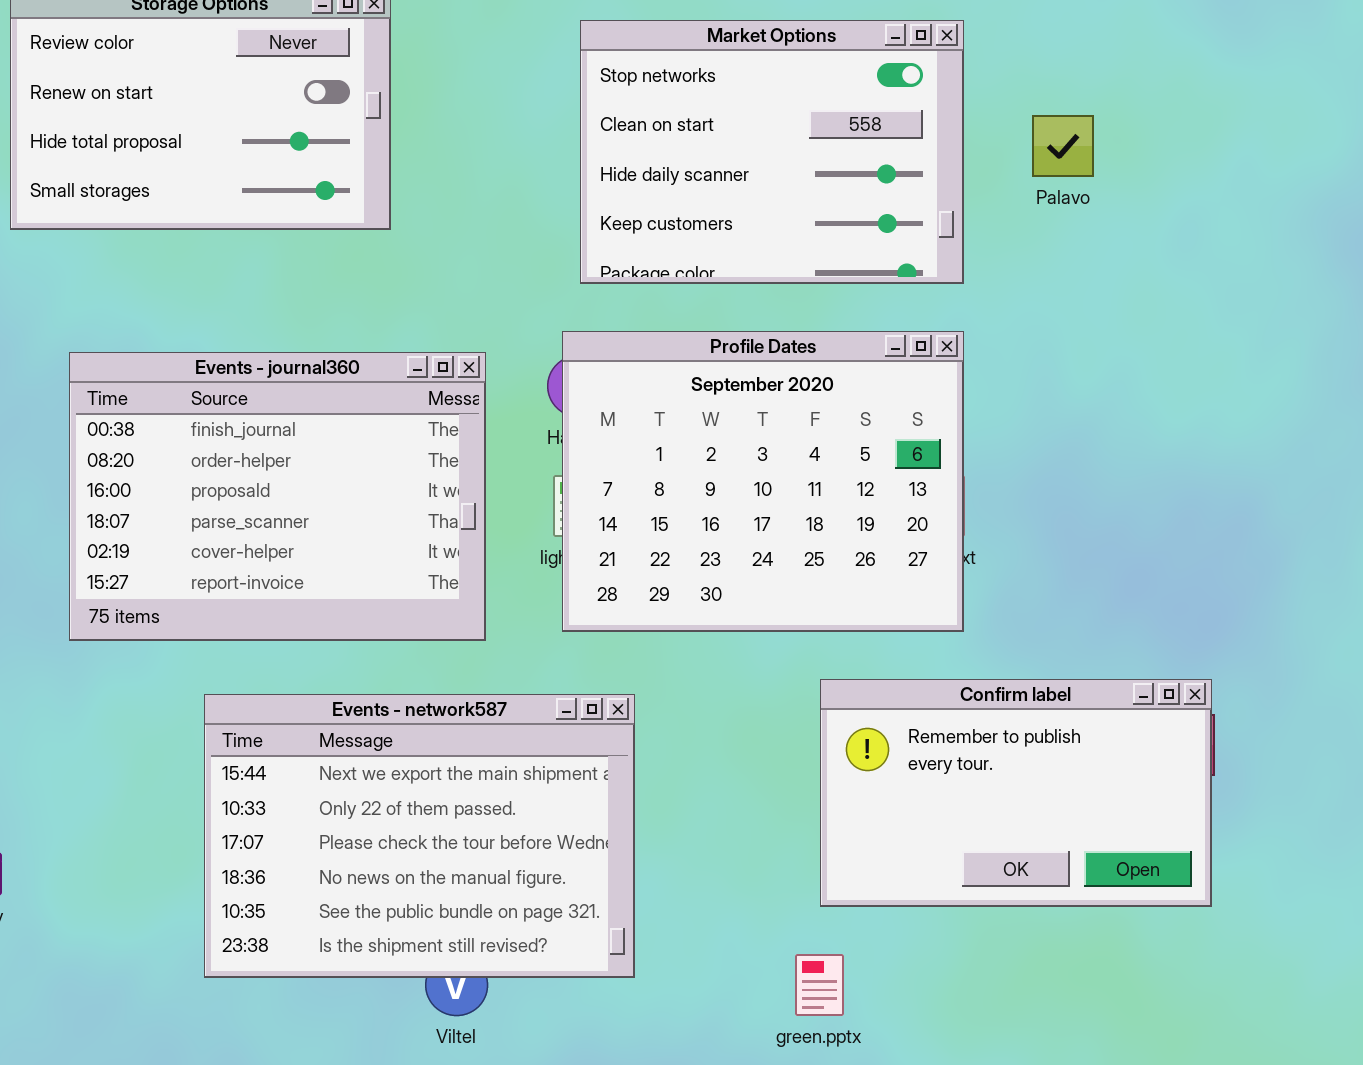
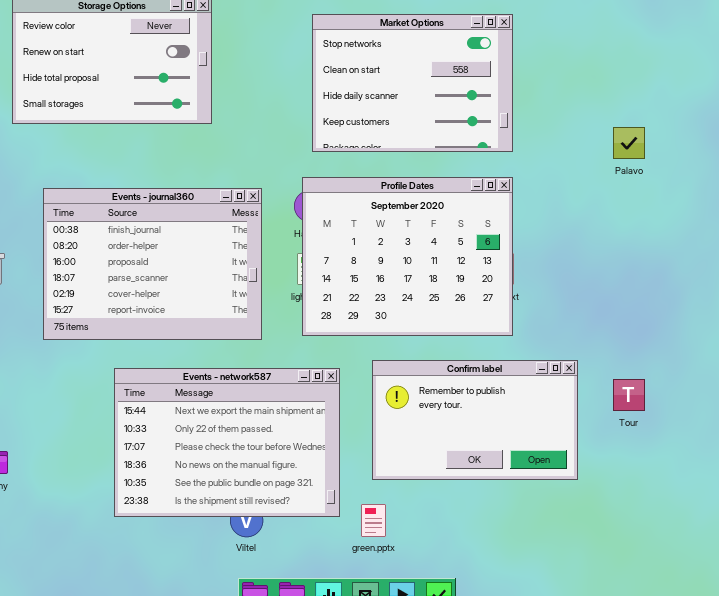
Palavo: [1032,115,1094,177] -> [613,127,645,159], moved
Confirm label: [820,679,1212,907] -> [372,360,578,480], moved
green.pptx: [795,954,844,1016] -> [361,504,386,537], moved

